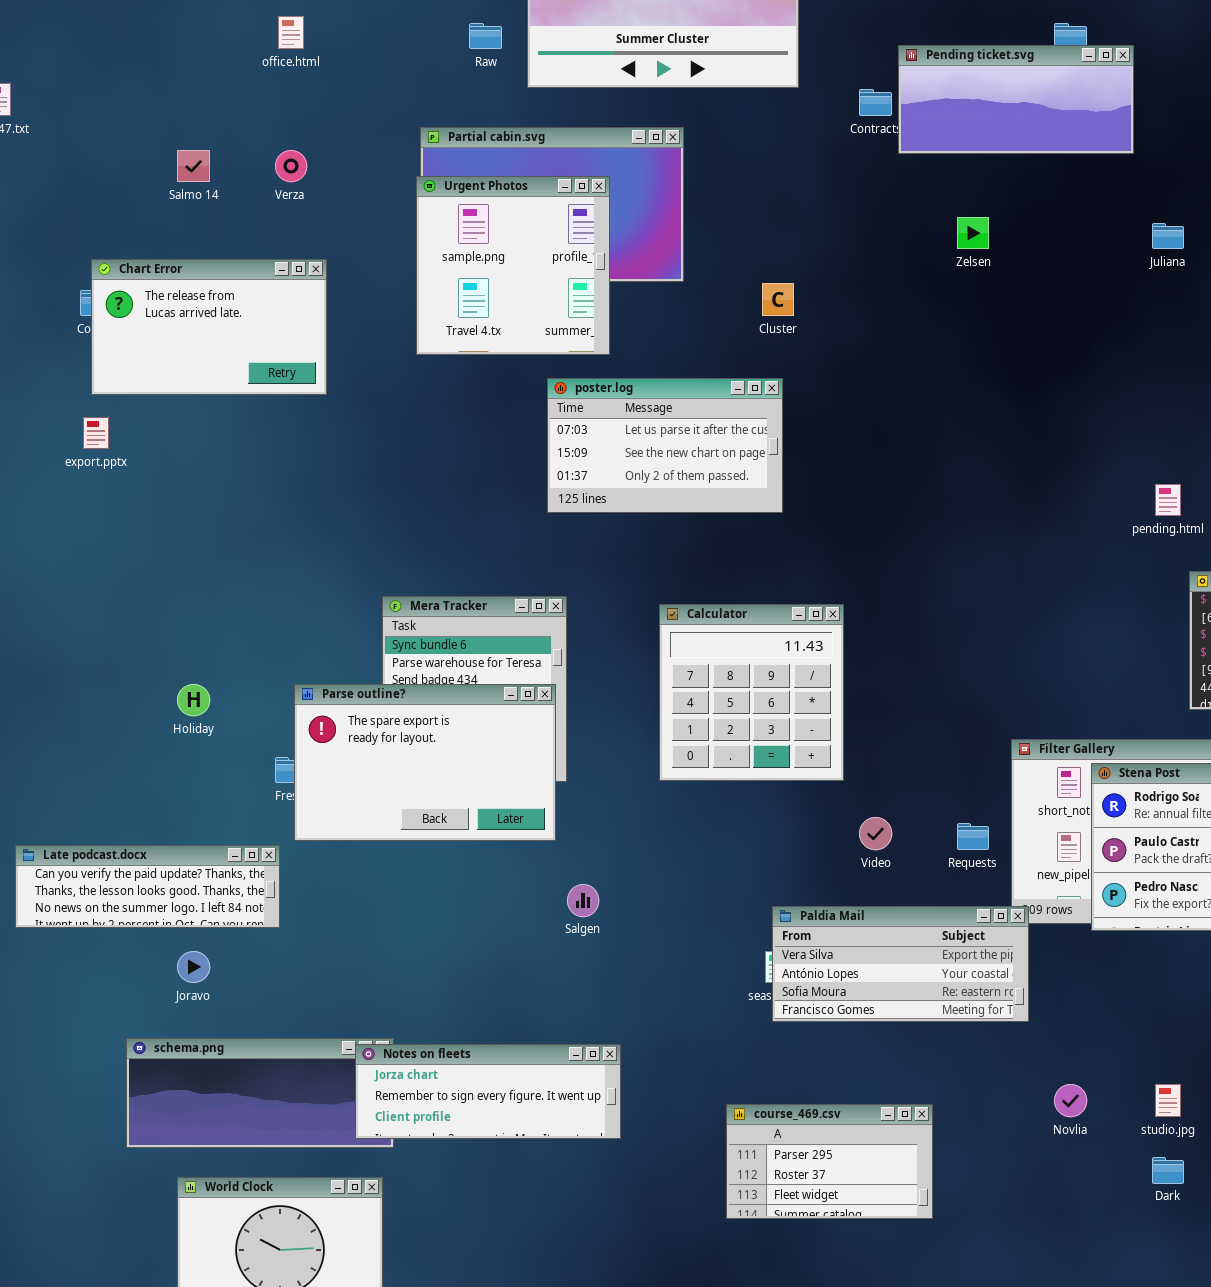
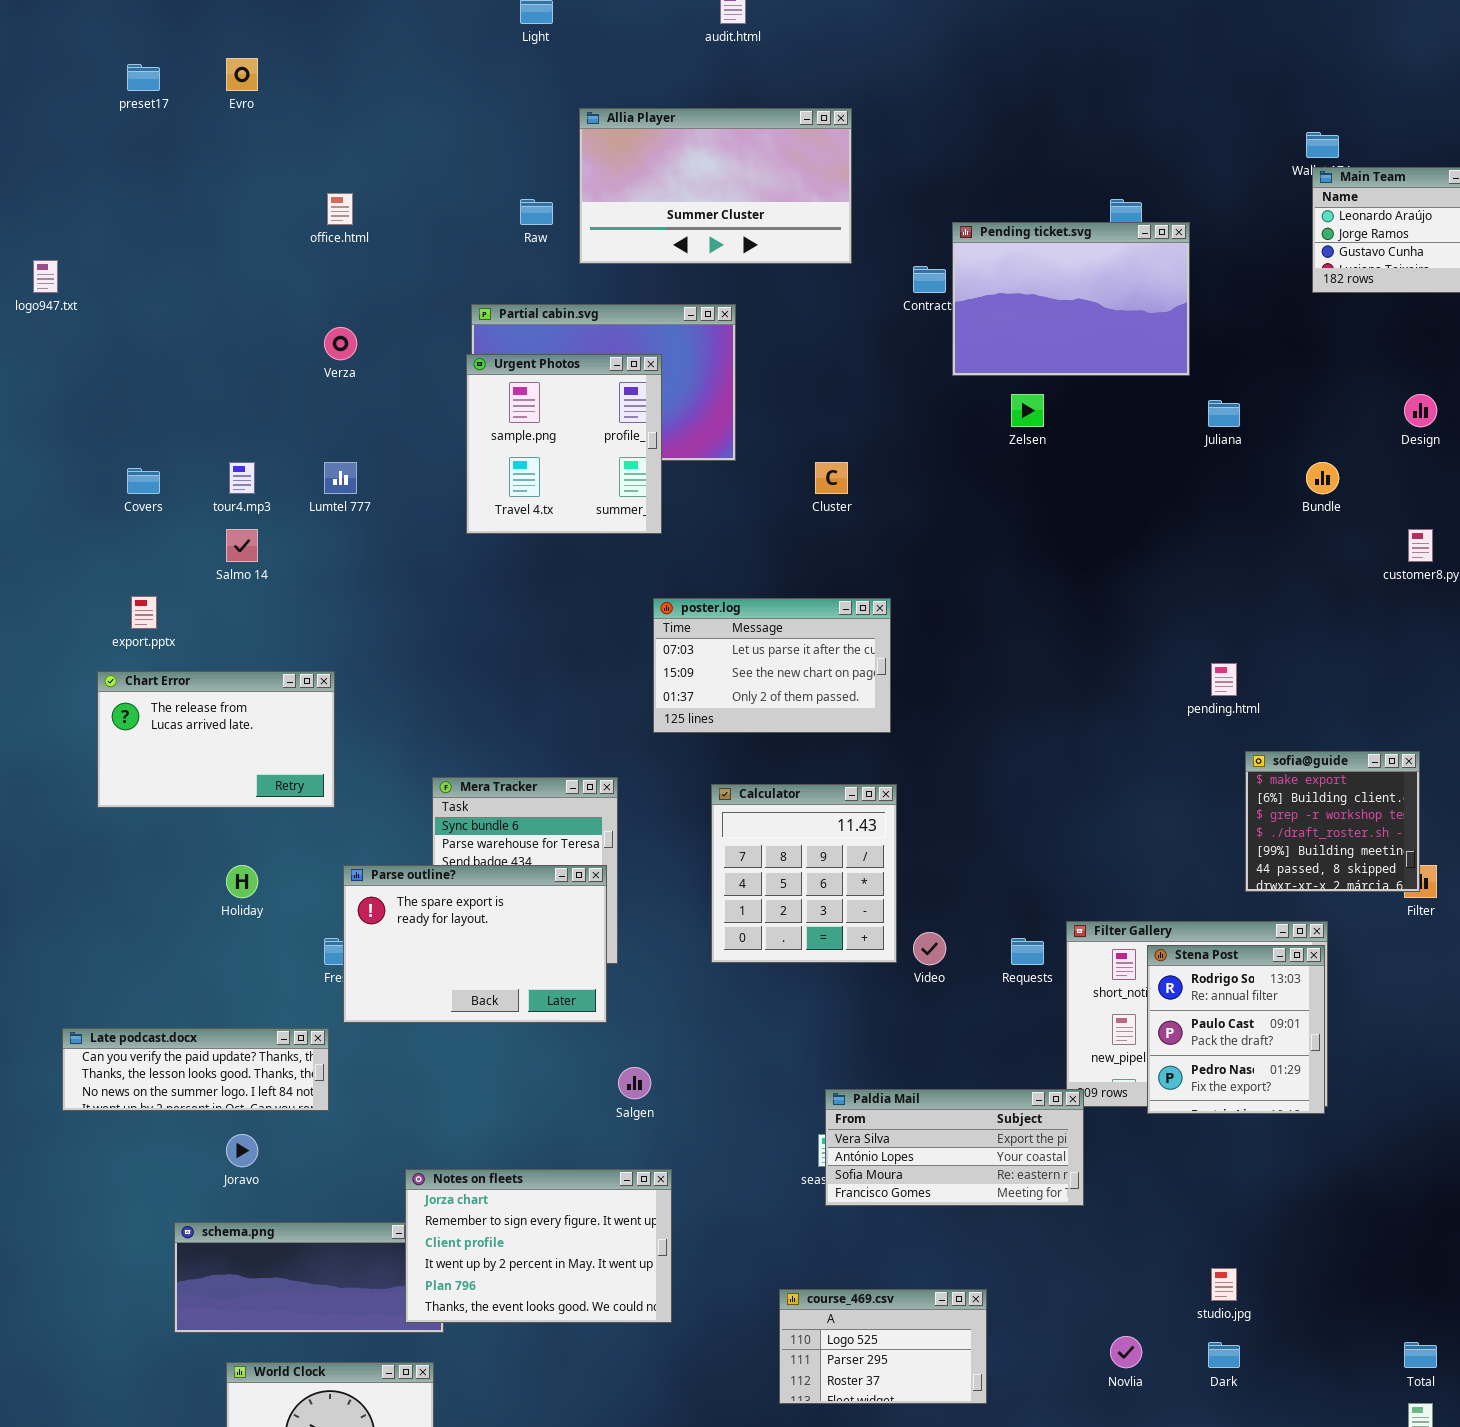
Pending ticket.svg: [898,45,1134,154] -> [952,222,1190,376], resized
Salmo 14: [177,150,210,182] -> [226,529,258,562], moved
Chart Error: [91,259,327,395] -> [97,671,335,808], moved
poster.log: [547,378,783,513] -> [653,598,891,733], moved
Video: [859,817,892,850] -> [913,932,946,965], moved
Requests: [957,823,989,850] -> [1011,938,1044,965], moved
Notes on fleets: [355,1044,621,1139] -> [405,1169,672,1323], resized
Novlia: [1054,1084,1087,1117] -> [1110,1336,1142,1368], moved
course_469.csv: [726,1104,933,1219] -> [779,1289,987,1404], scrolled up 1 row

